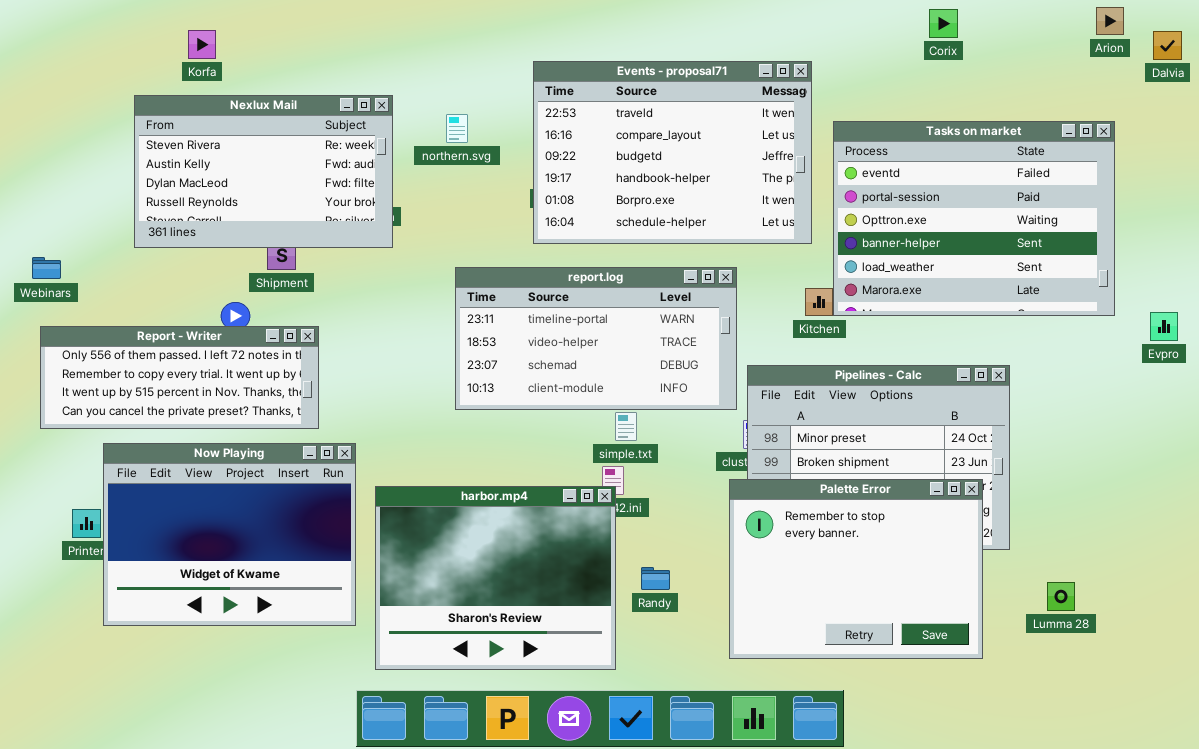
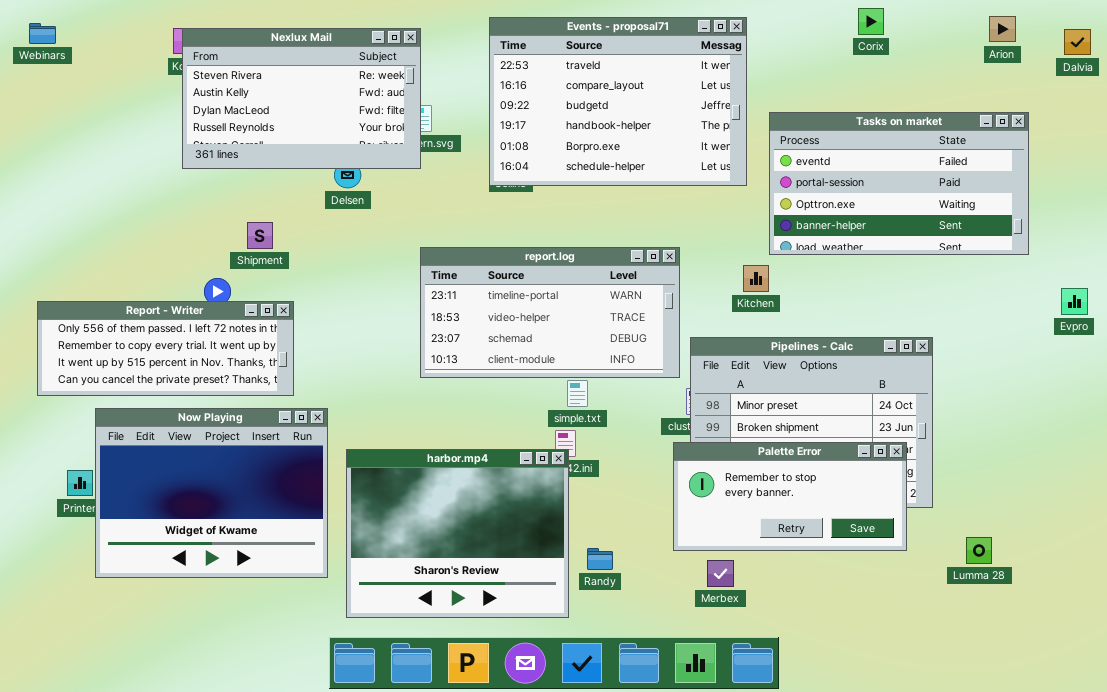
Arion: [1096,7,1124,35] -> [989,16,1016,42], moved
Events - proposal71: [533,61,812,244] -> [489,17,747,186], moved
Nexlux Mail: [134,95,393,248] -> [182,28,421,169], moved
Tasks on market: [833,121,1115,316] -> [769,112,1029,255], resized
Webinars: [32,257,61,279] -> [29,23,56,44], moved
Palette Error: [729,479,983,659] -> [673,442,907,551], resized
Randy: [641,567,670,590] -> [587,548,613,570], moved

